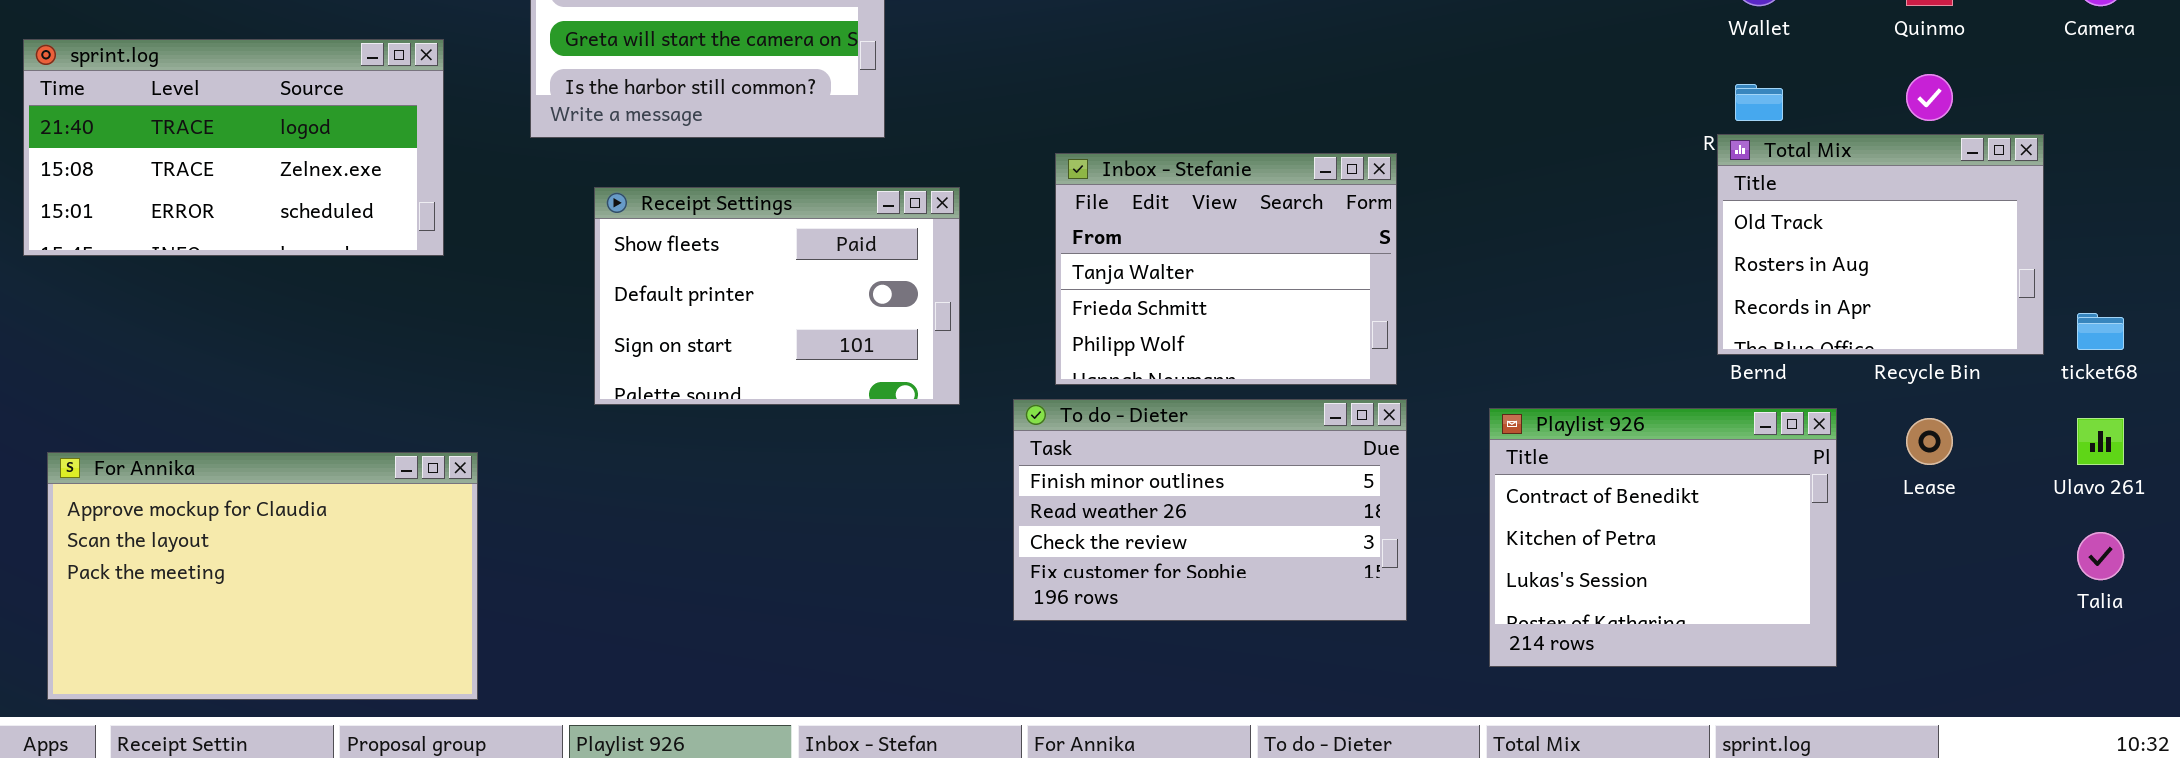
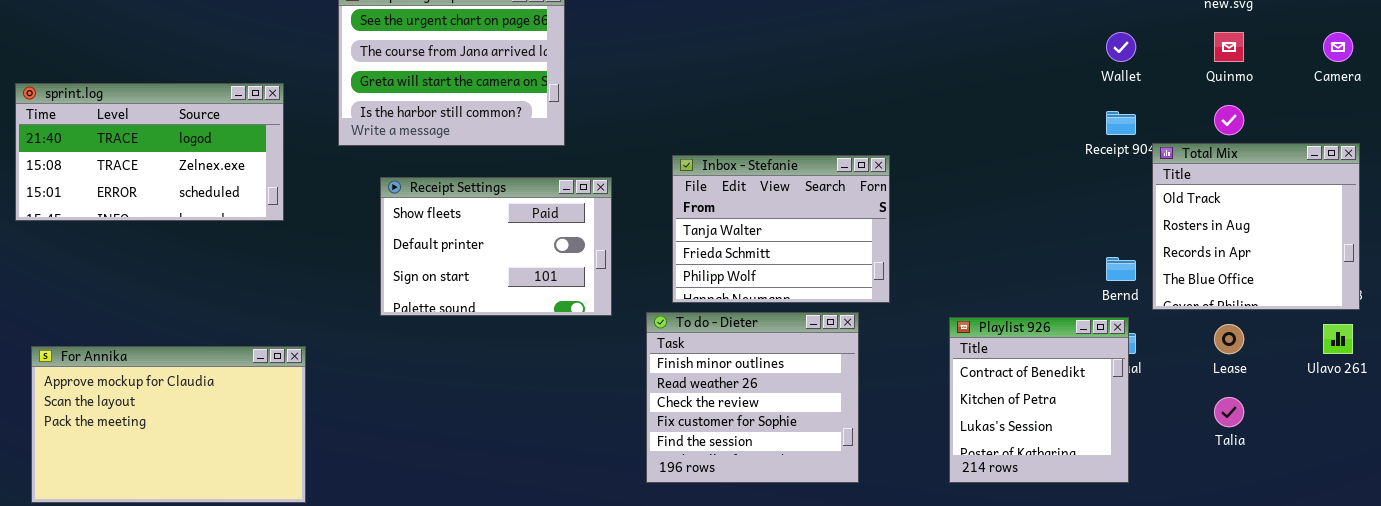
Total Mix: [1717,134,2044,355] -> [1152,143,1360,310], moved, resized
To do - Dieter: [1013,399,1407,621] -> [646,312,859,483], resized
Playlist 926: [1489,408,1837,667] -> [949,317,1129,483], resized
Talia: [2077,532,2124,580] -> [1214,397,1244,427], moved

